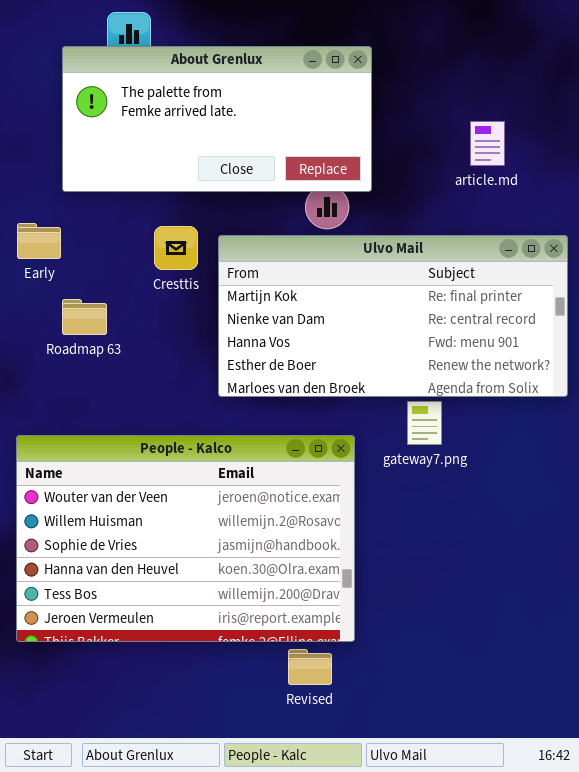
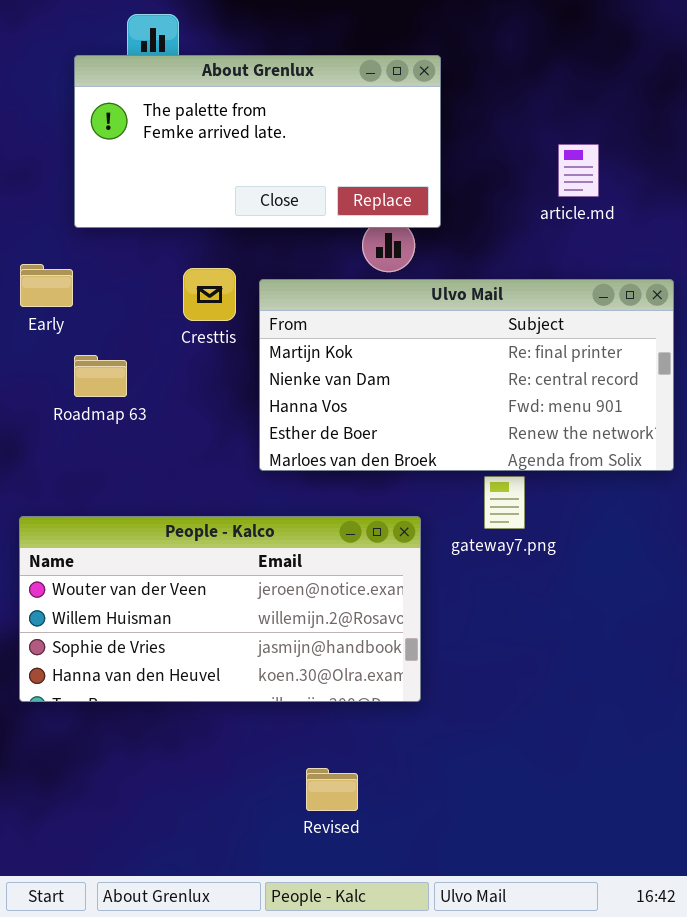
People - Kalco: [16,435,355,642] -> [19,516,421,702], resized
Revised: [288,649,332,685] -> [306,768,358,811], moved

